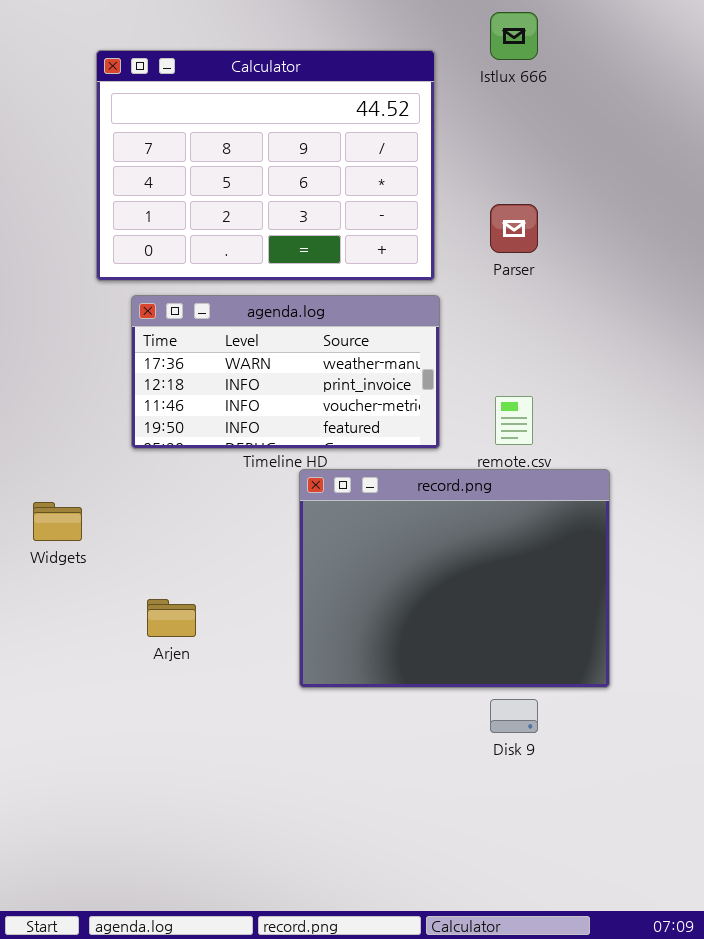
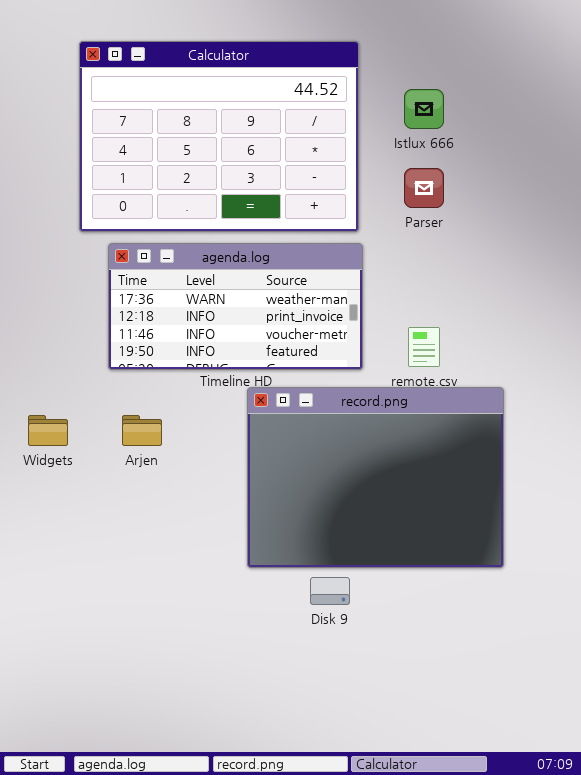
Istlux 666: [490,12,538,60] -> [404,89,444,129], moved
Arjen: [147,599,196,637] -> [122,415,162,446], moved
Disk 9: [490,699,538,733] -> [310,577,350,605], moved

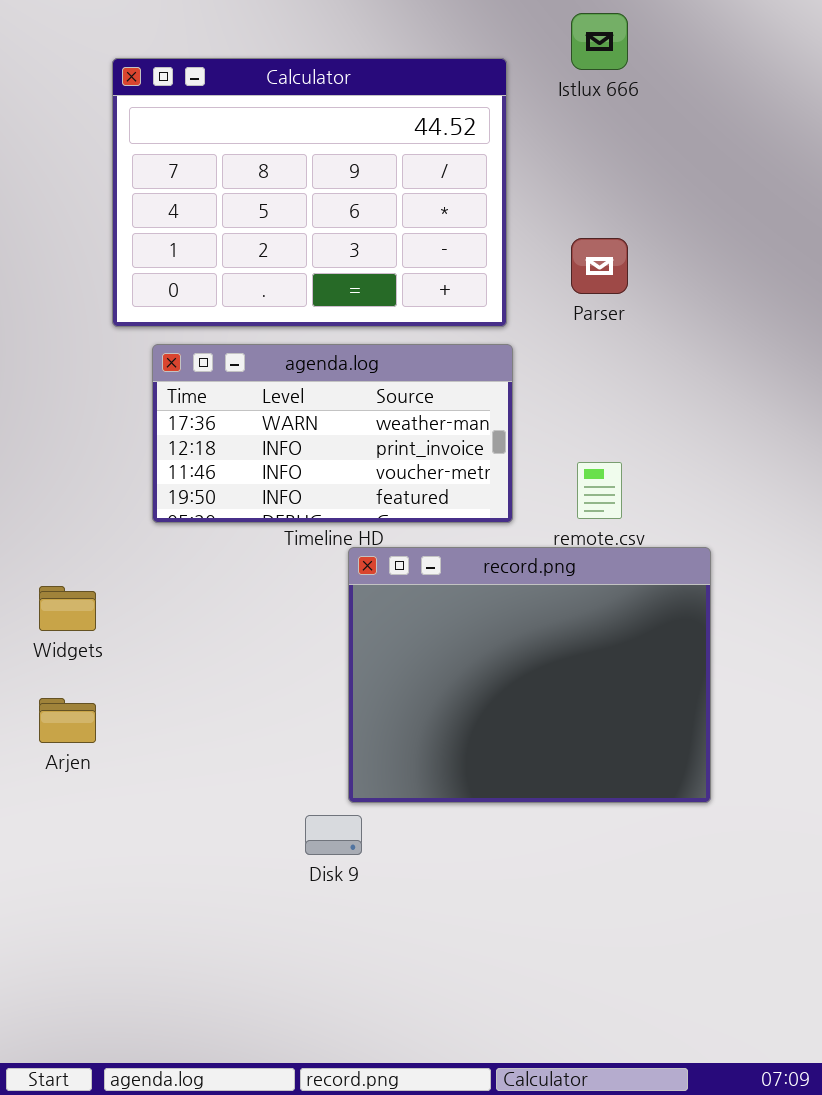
Istlux 666: [404,89,444,129] -> [571,13,628,70], moved
Arjen: [122,415,162,446] -> [39,698,96,743], moved
Disk 9: [310,577,350,605] -> [305,815,362,855], moved

